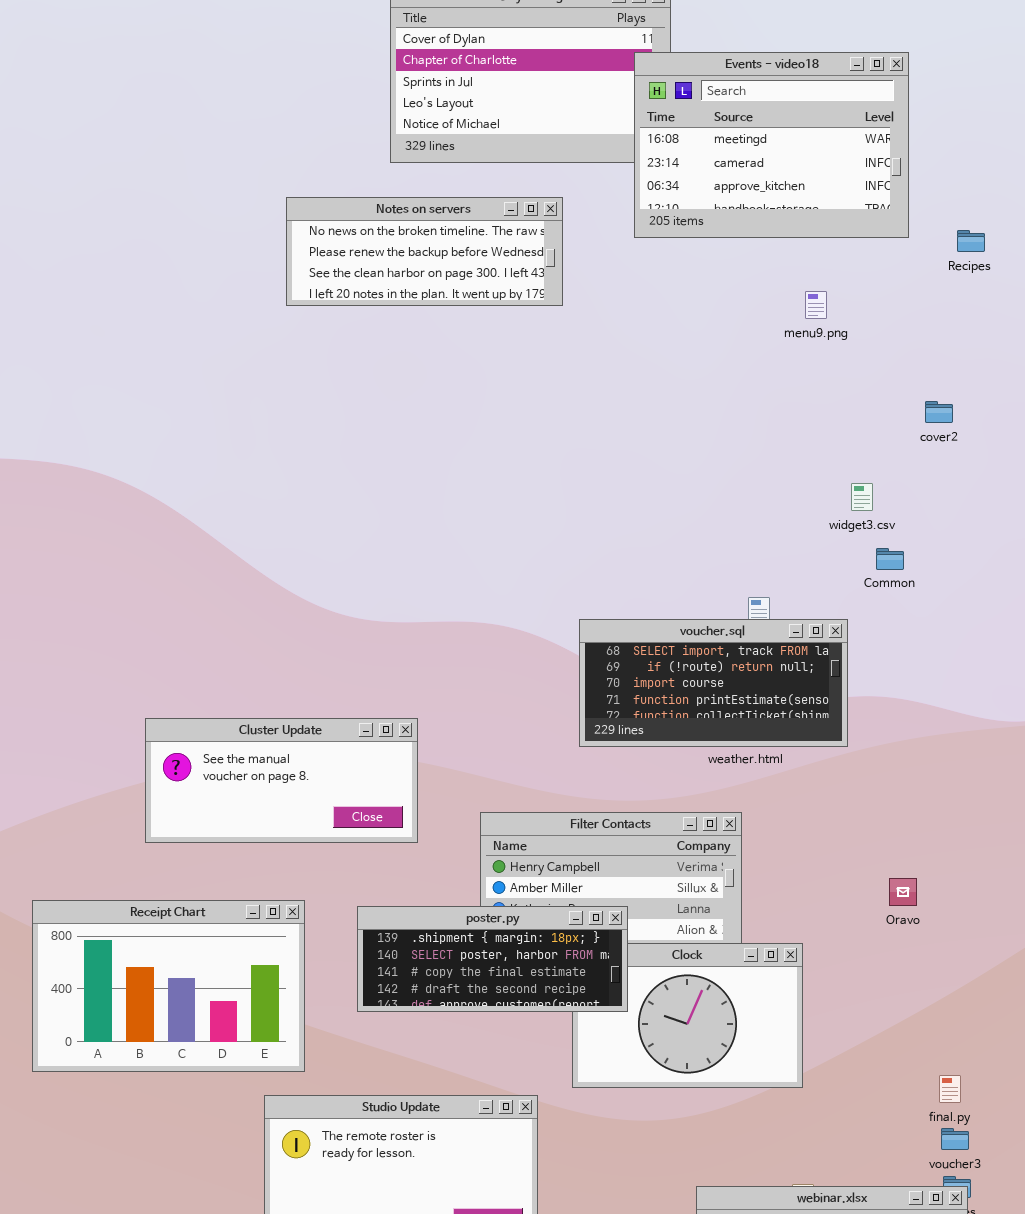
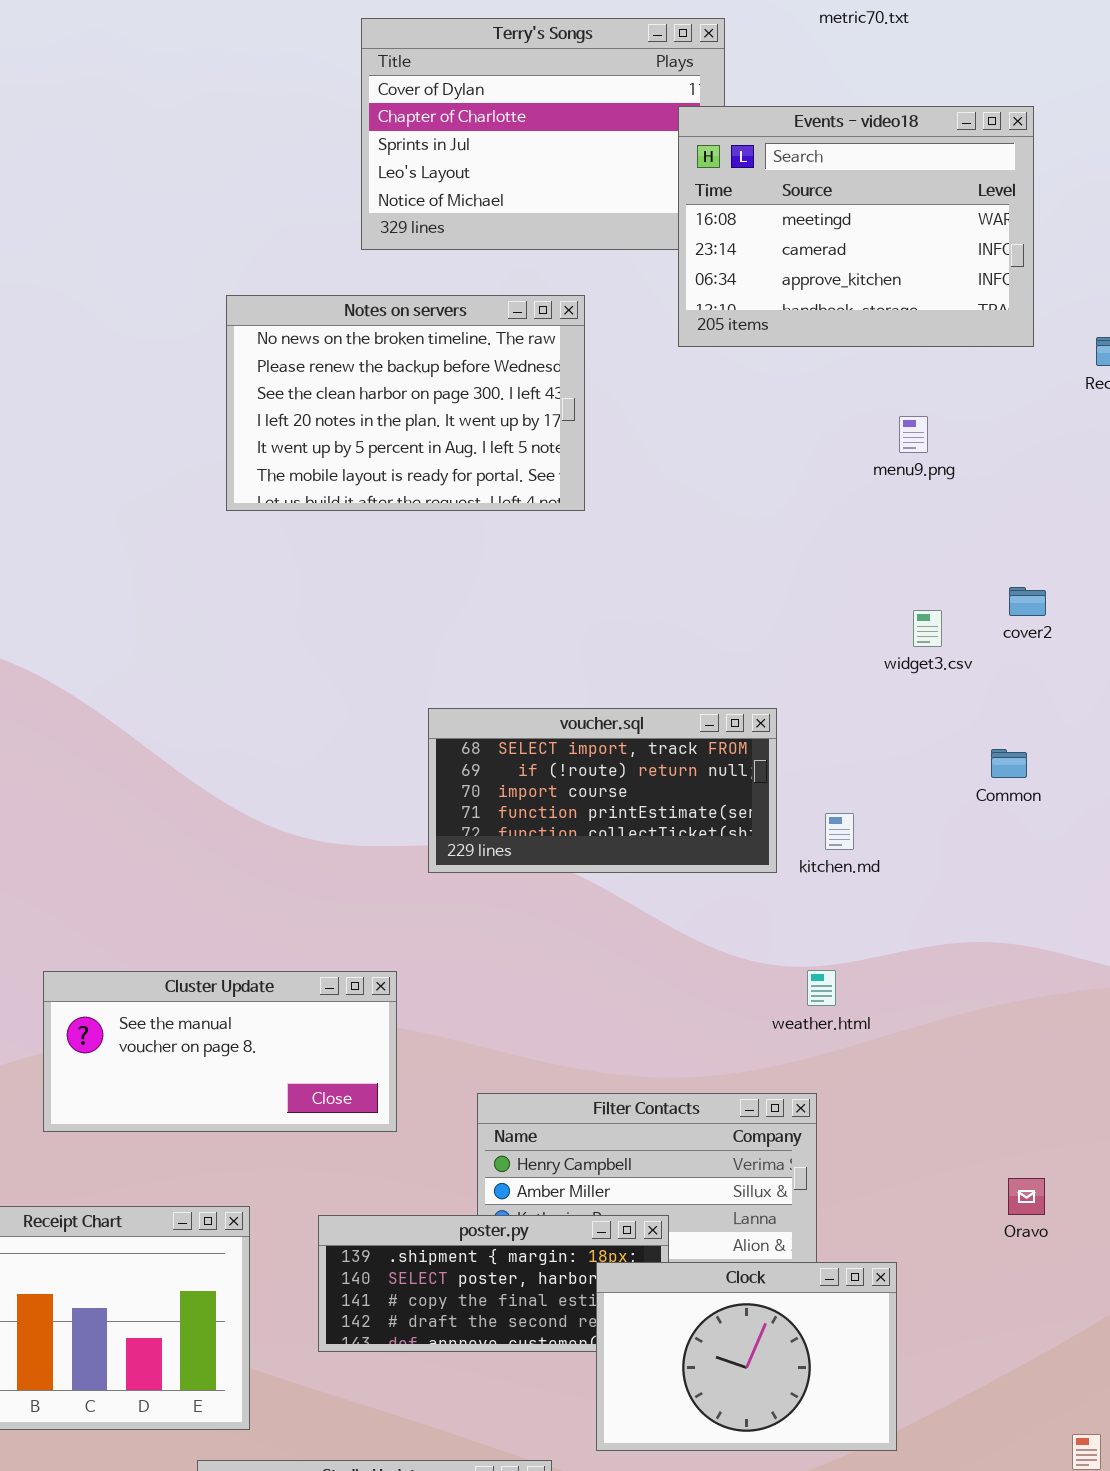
Notes on servers: [286,197,563,306] -> [226,295,585,511], resized
cover2: [925,401,953,423] -> [1009,587,1046,616], moved
widget3.csv: [851,483,873,511] -> [913,610,942,647], moved
voucher.sql: [579,619,848,747] -> [428,708,777,873], moved
Clock: [572,943,803,1088] -> [596,1262,897,1451], raised

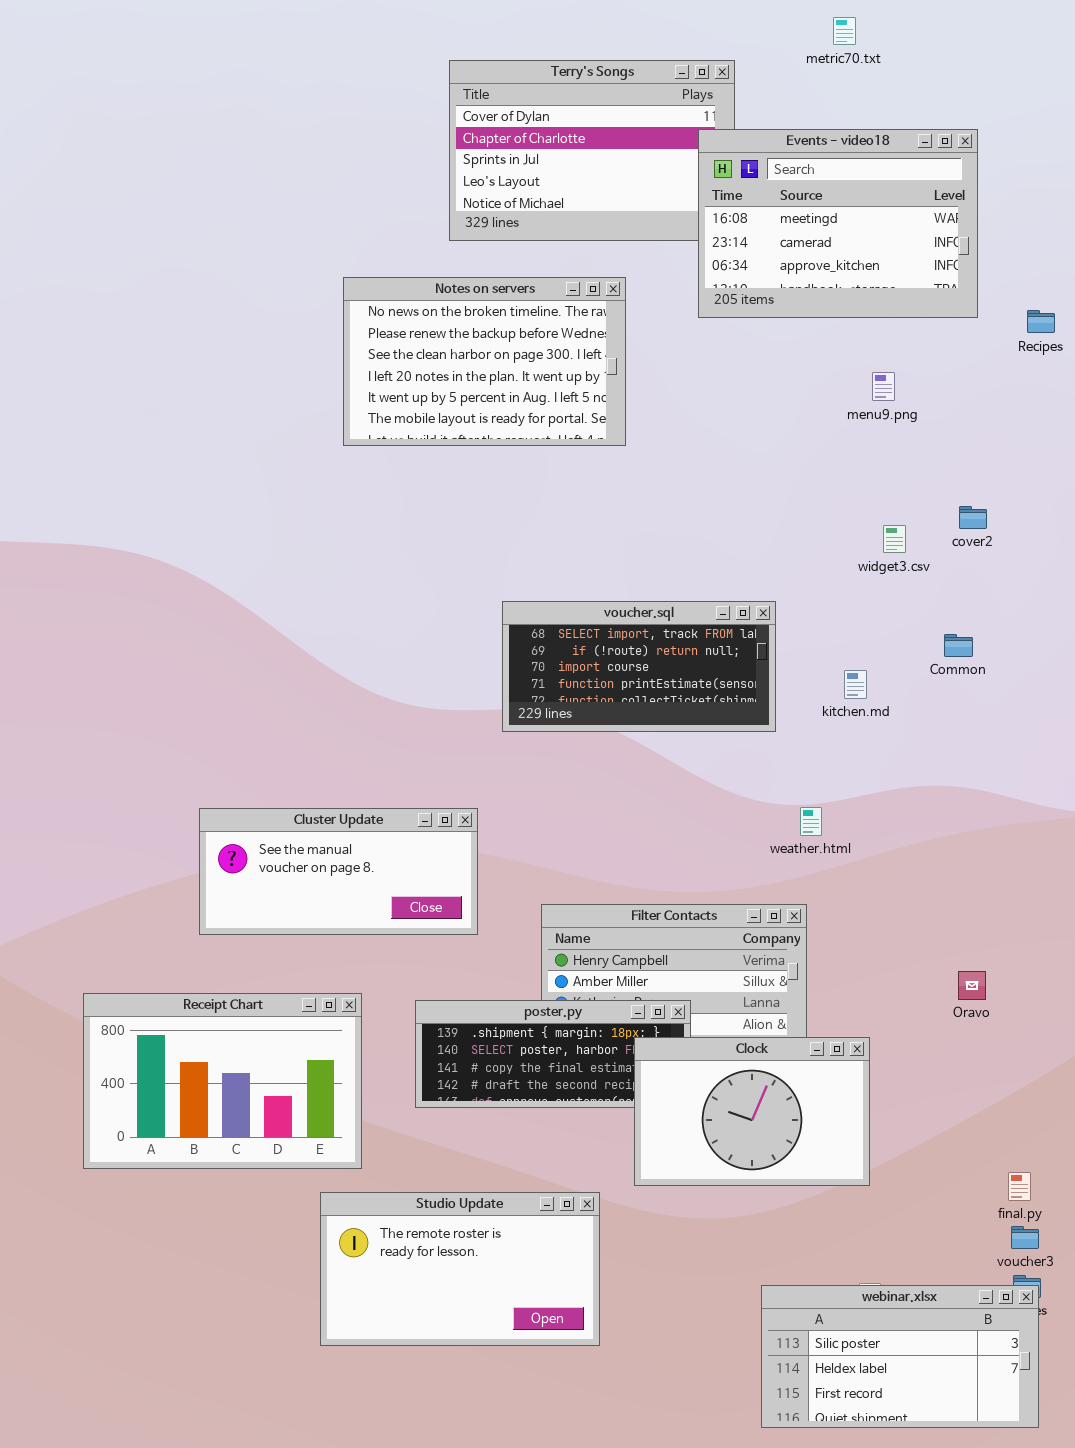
kitchen.md: [825,813,854,850] -> [844,670,867,699], moved

